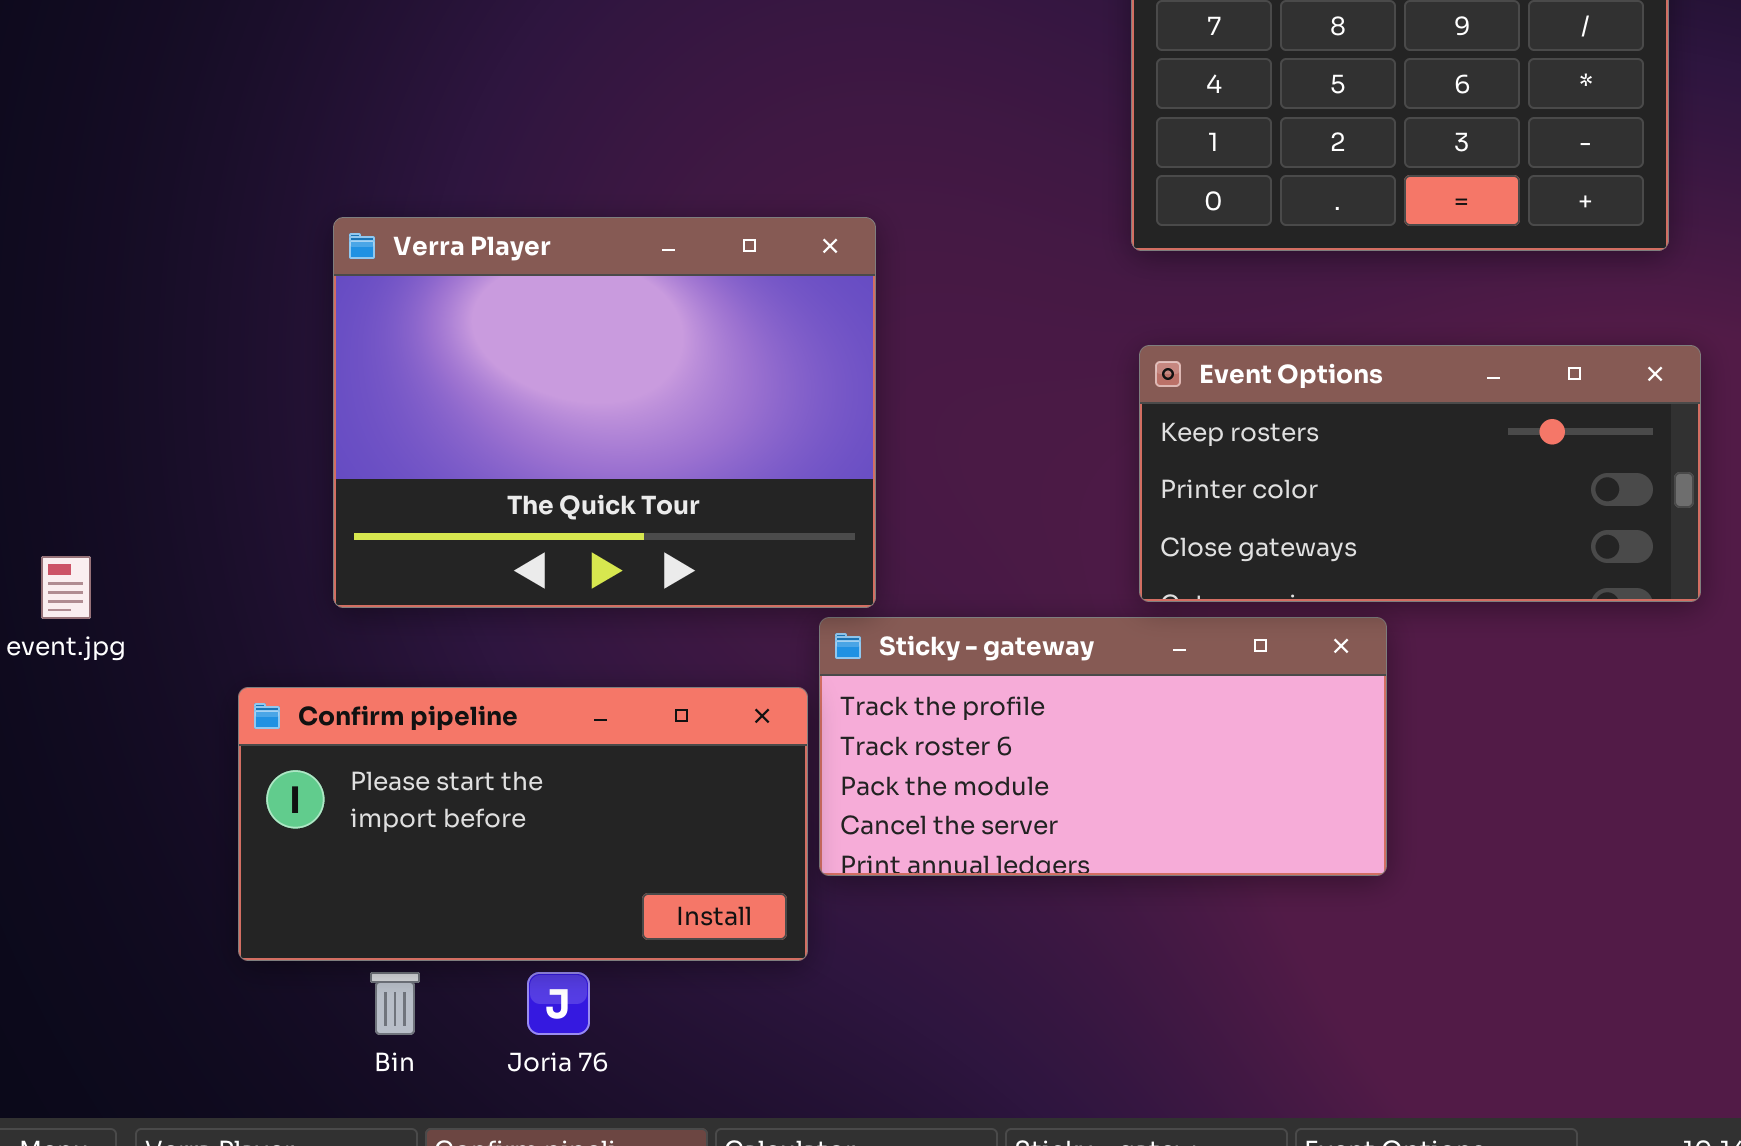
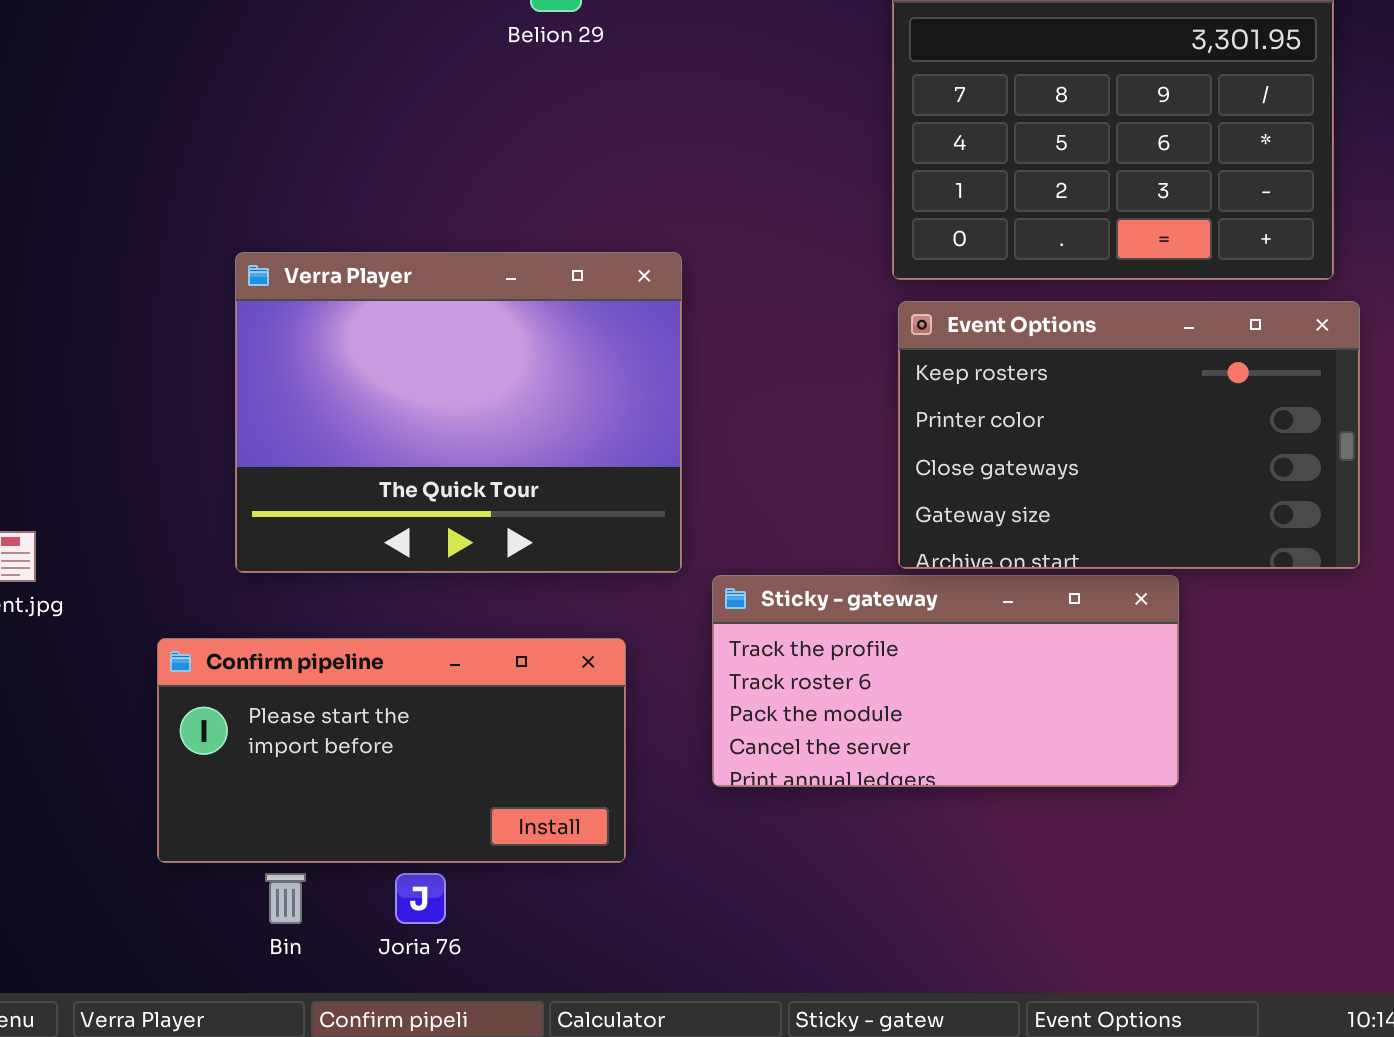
Event Options: [1139,345,1701,602] -> [898,301,1360,569], resized
Sticky - gateway: [819,617,1387,876] -> [712,575,1179,787], moved

